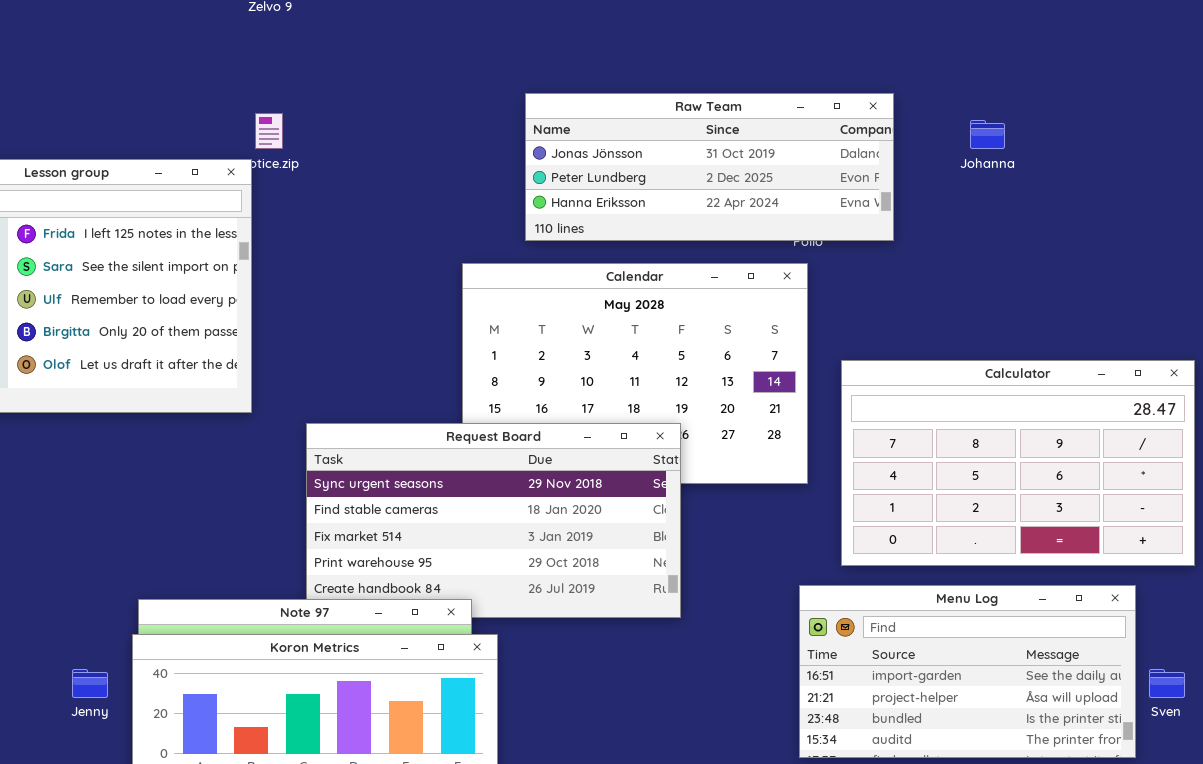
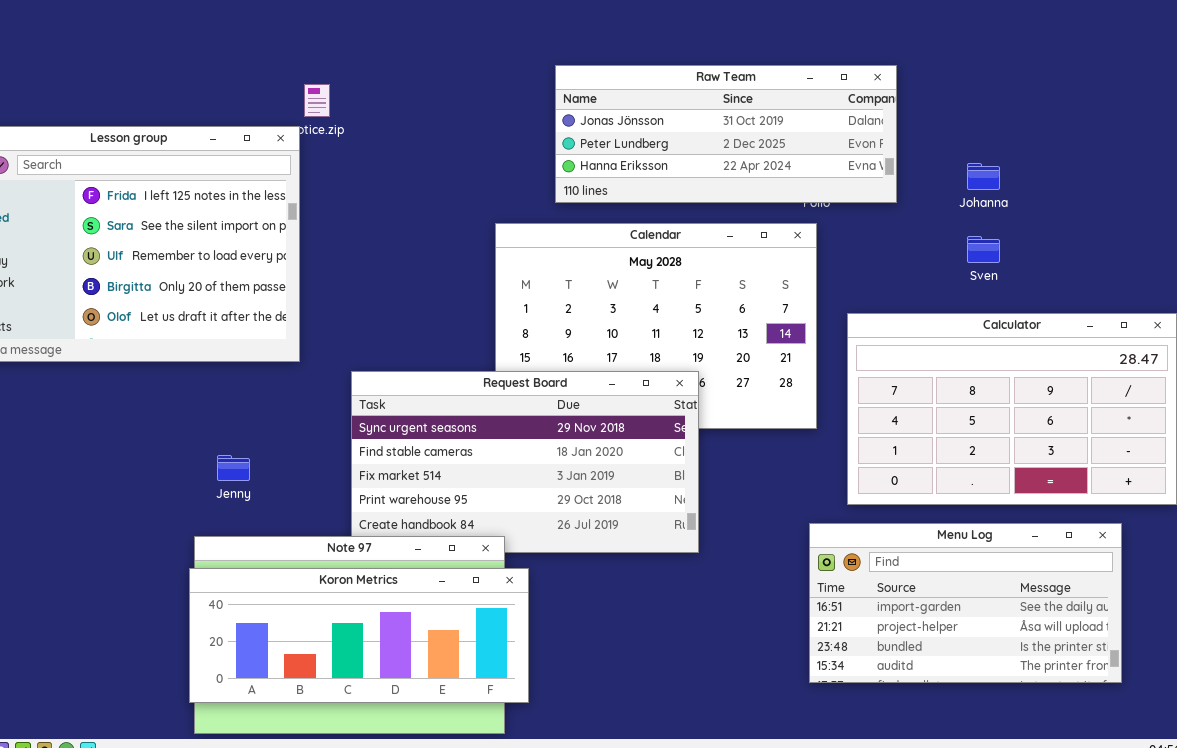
Johanna: [970,120,1005,149] -> [967,163,1000,190], moved
Jenny: [72,669,108,698] -> [217,455,250,481], moved
Sven: [1149,669,1185,698] -> [967,236,1000,263], moved

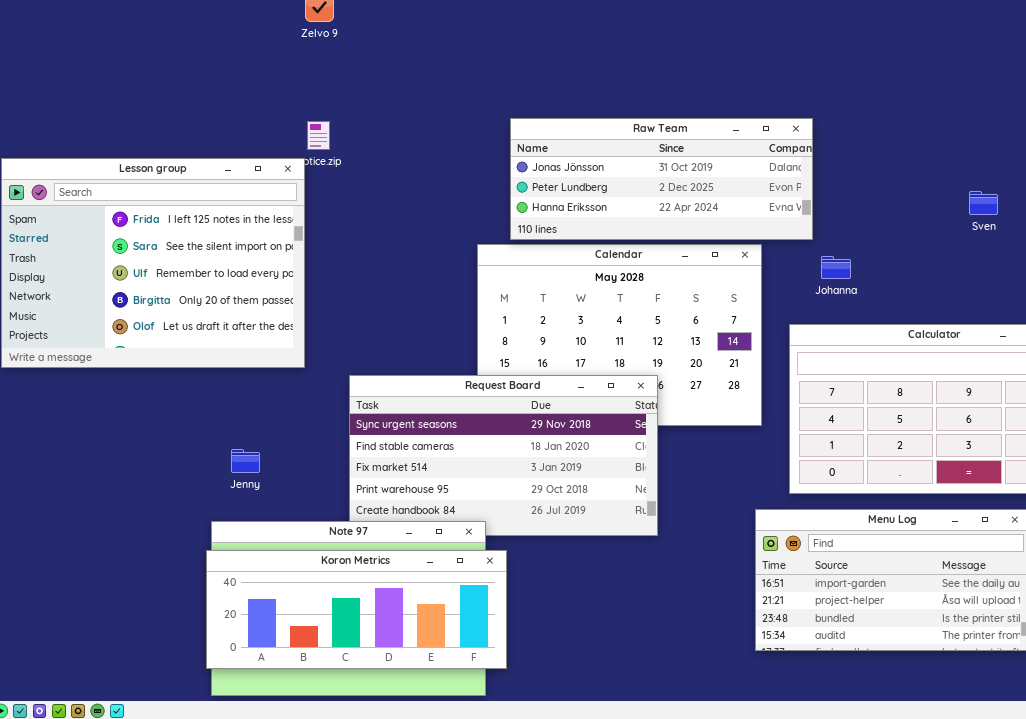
Raw Team: [555,65,897,203] -> [510,118,813,240], moved
Johanna: [967,163,1000,190] -> [821,256,851,279], moved
Sven: [967,236,1000,263] -> [969,191,998,215], moved

